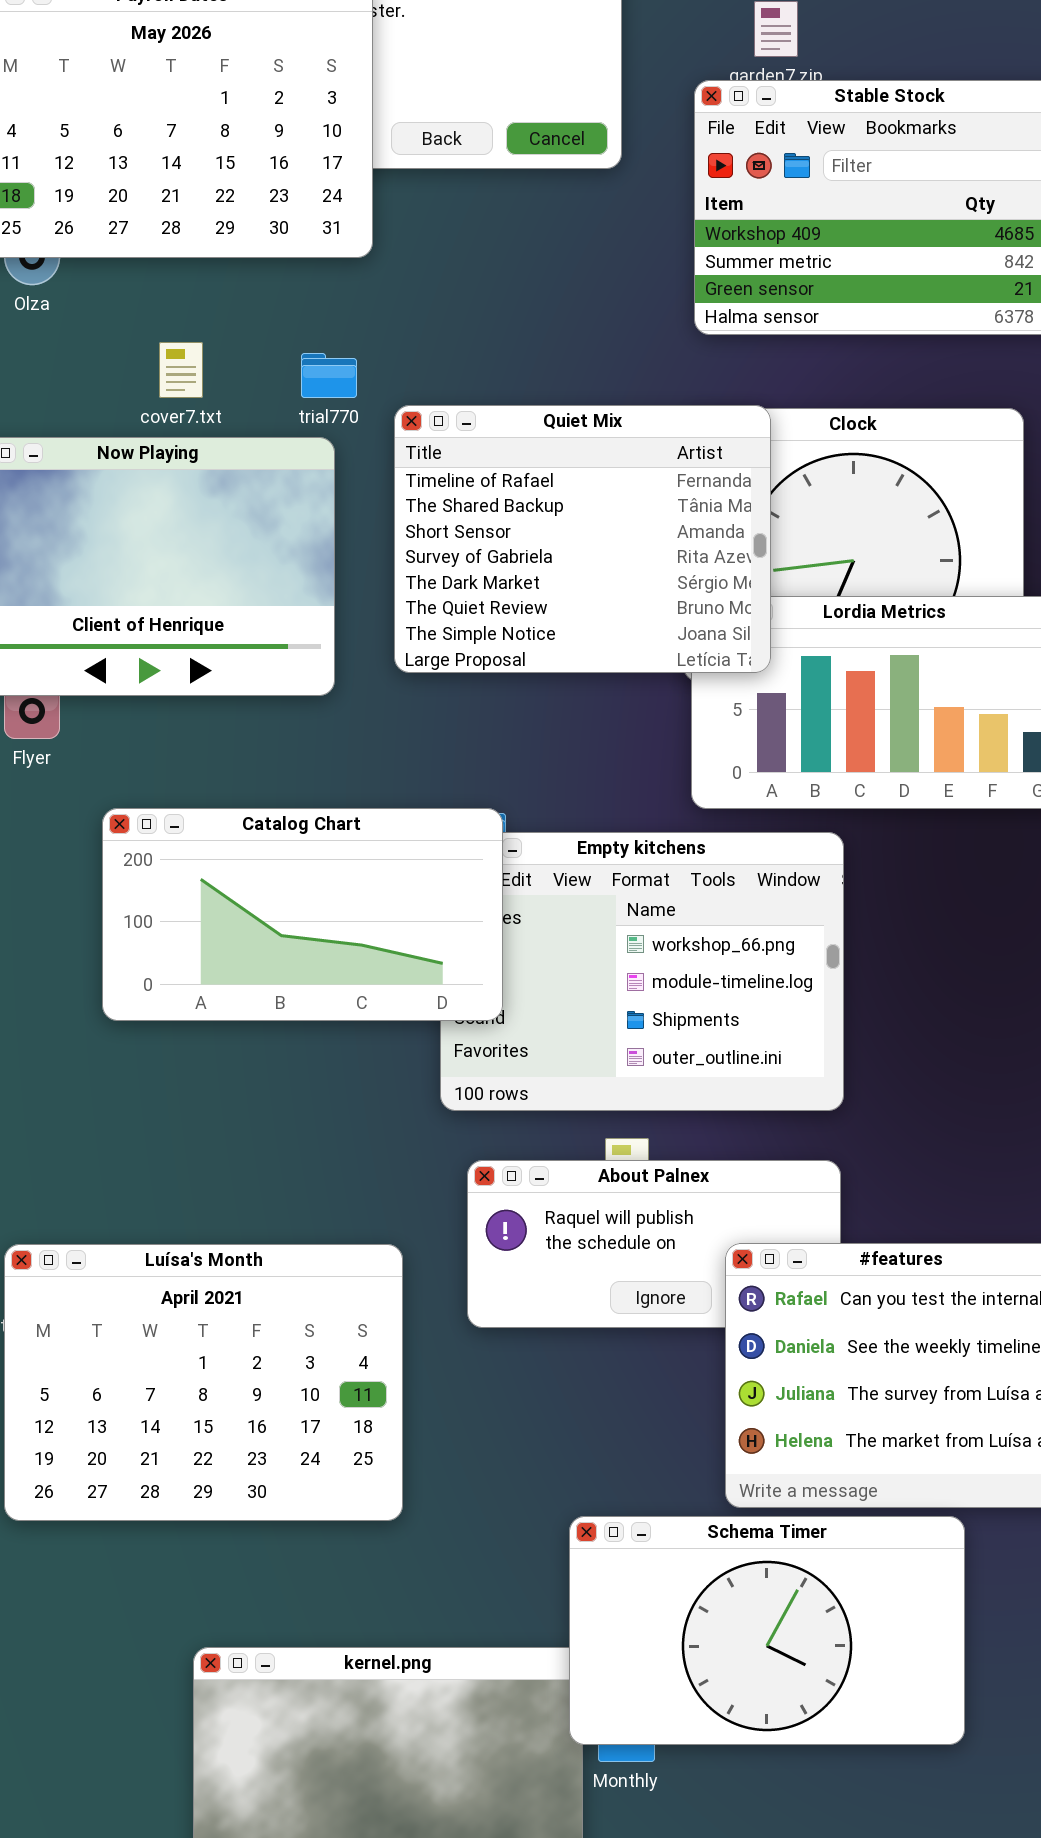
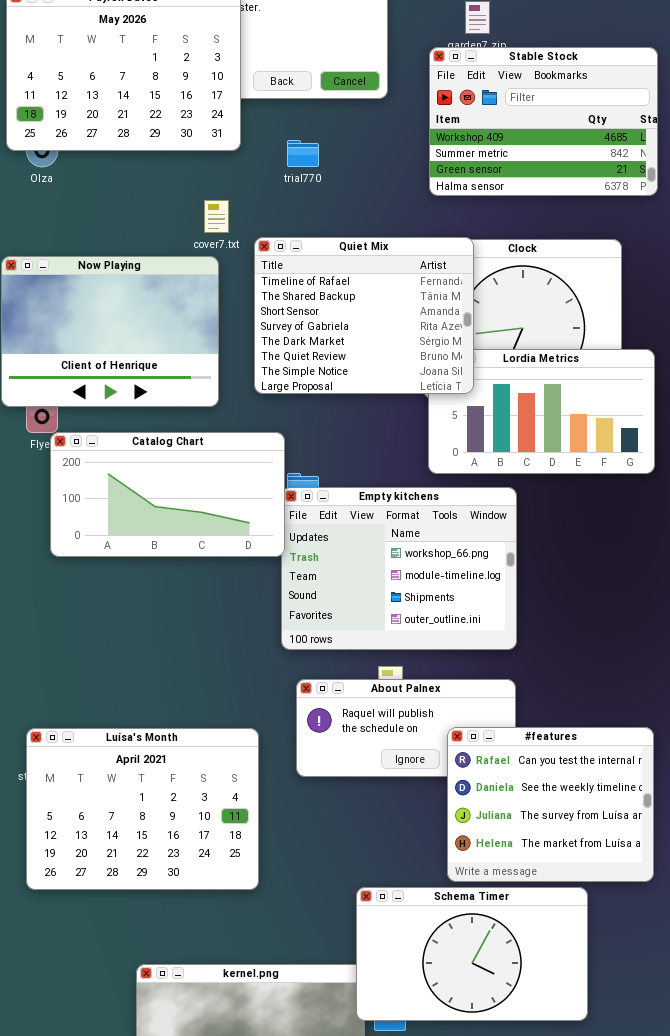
cover7.txt: [159,342,203,398] -> [204,200,229,233], moved
trial770: [301,353,357,398] -> [287,140,319,167], moved
Catalog Chart: [102,808,503,1021] -> [50,432,285,557], moved

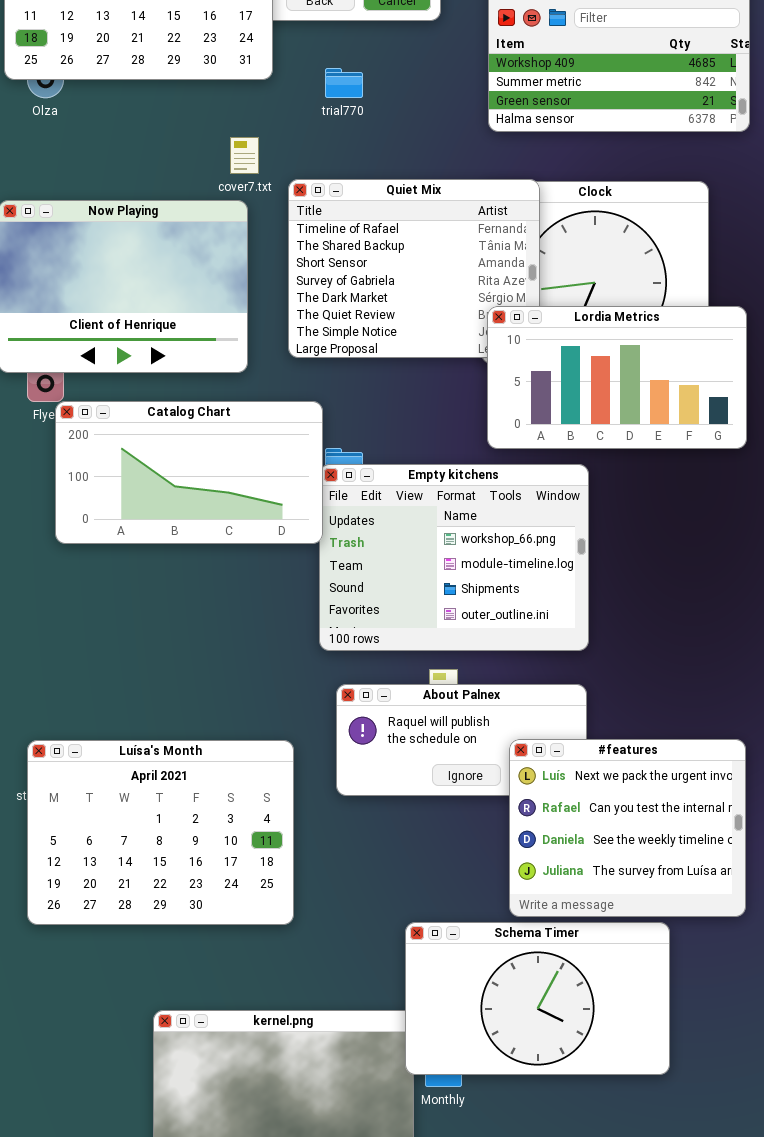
Lordia Metrics: [428,349,655,474] -> [487,306,747,449], raised
#features: [447,727,654,882] -> [509,739,746,917], scrolled up 1 row

